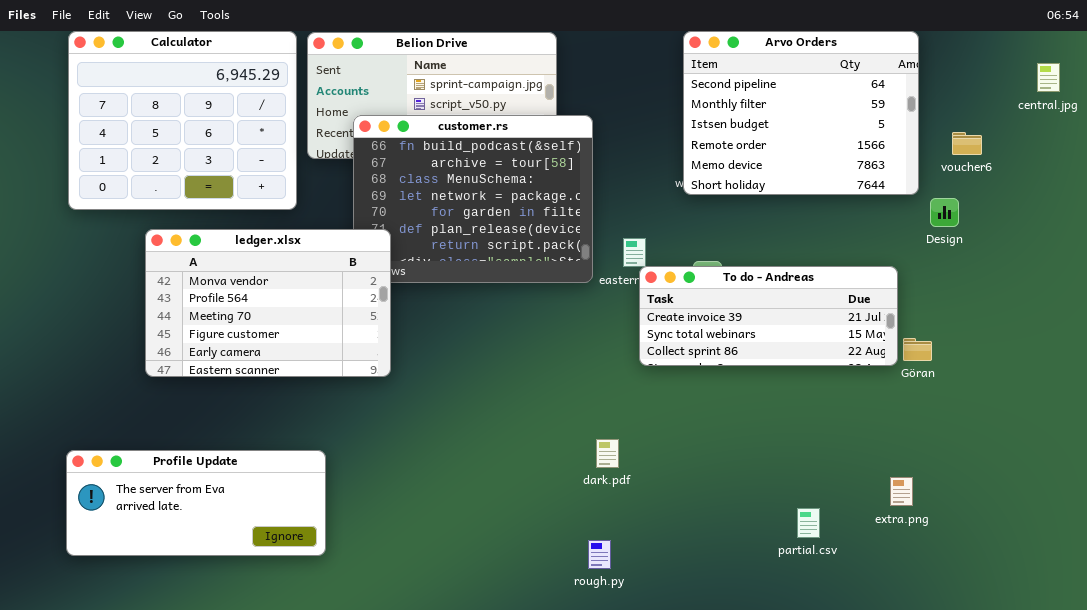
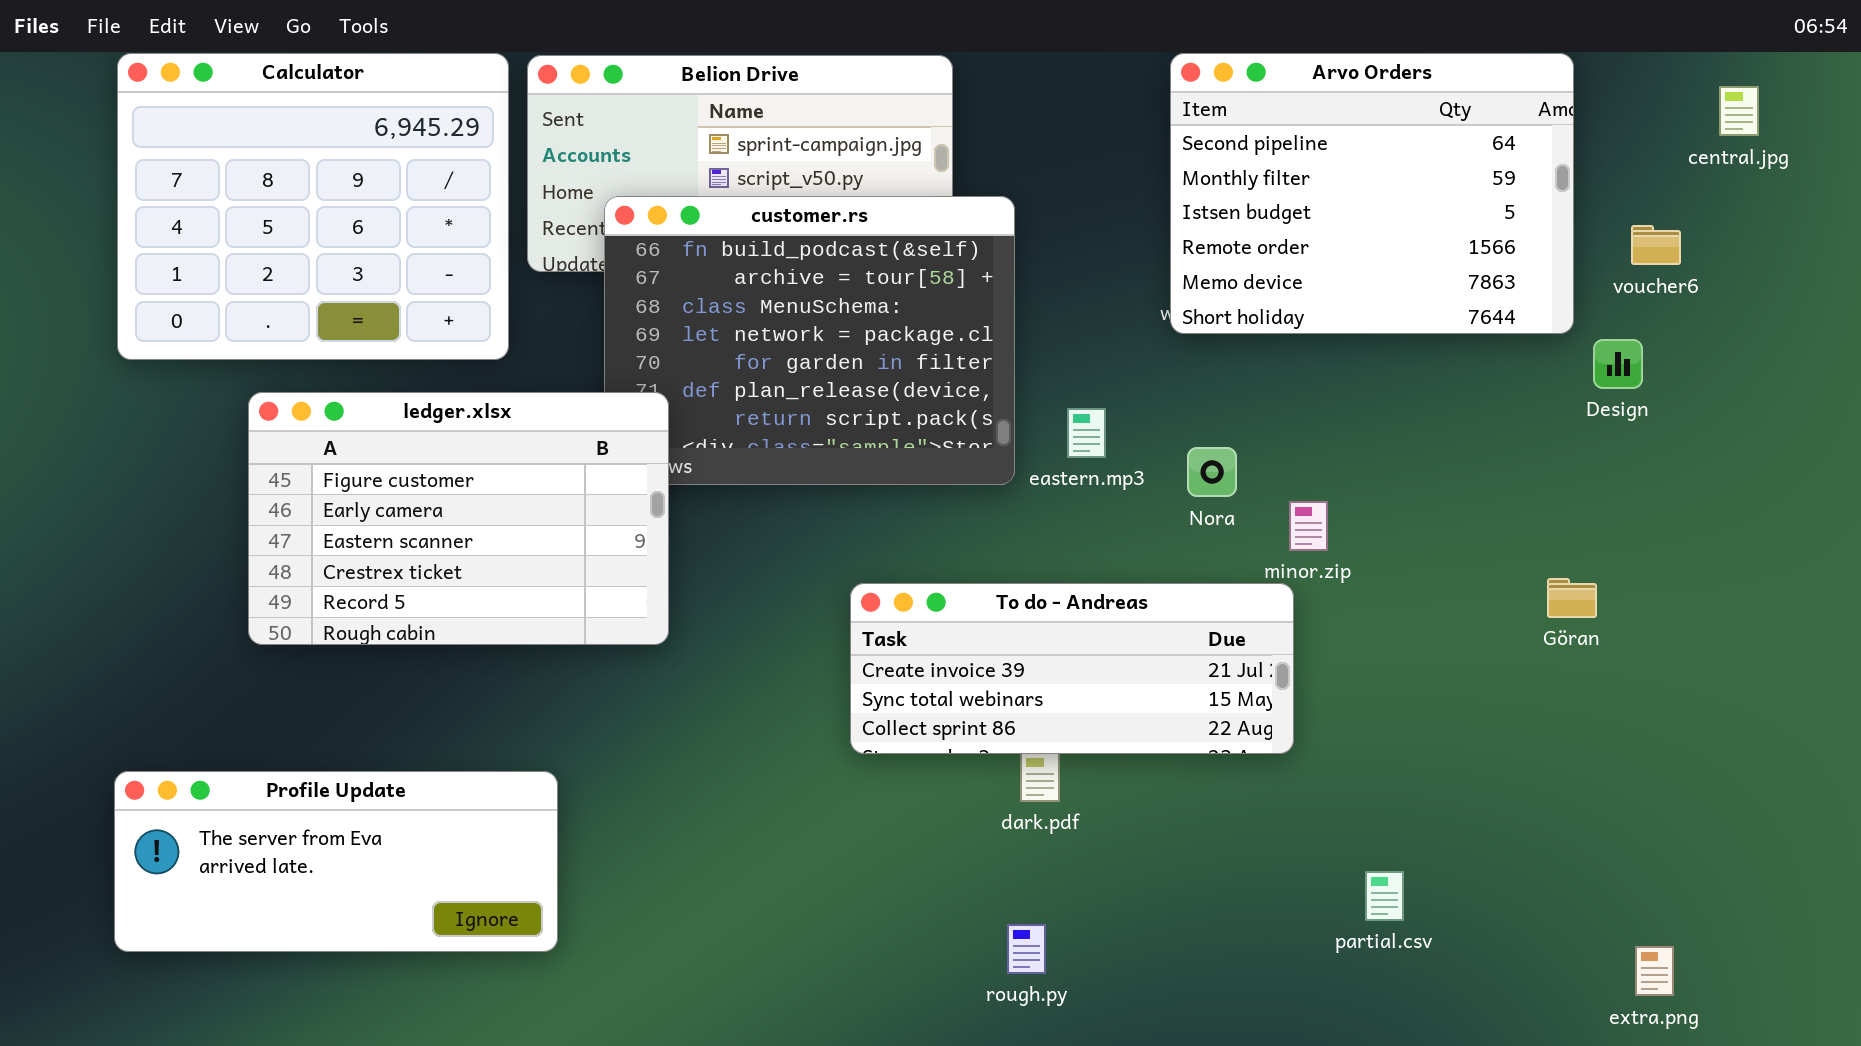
central.jpg: [1037,63,1060,92] -> [1719,86,1759,136], moved
ledger.xlsx: [145,229,391,377] -> [248,392,669,645], scrolled down 3 rows
To do - Andreas: [639,266,898,366] -> [850,583,1294,754], moved
extra.png: [890,477,913,506] -> [1635,946,1674,996], moved

